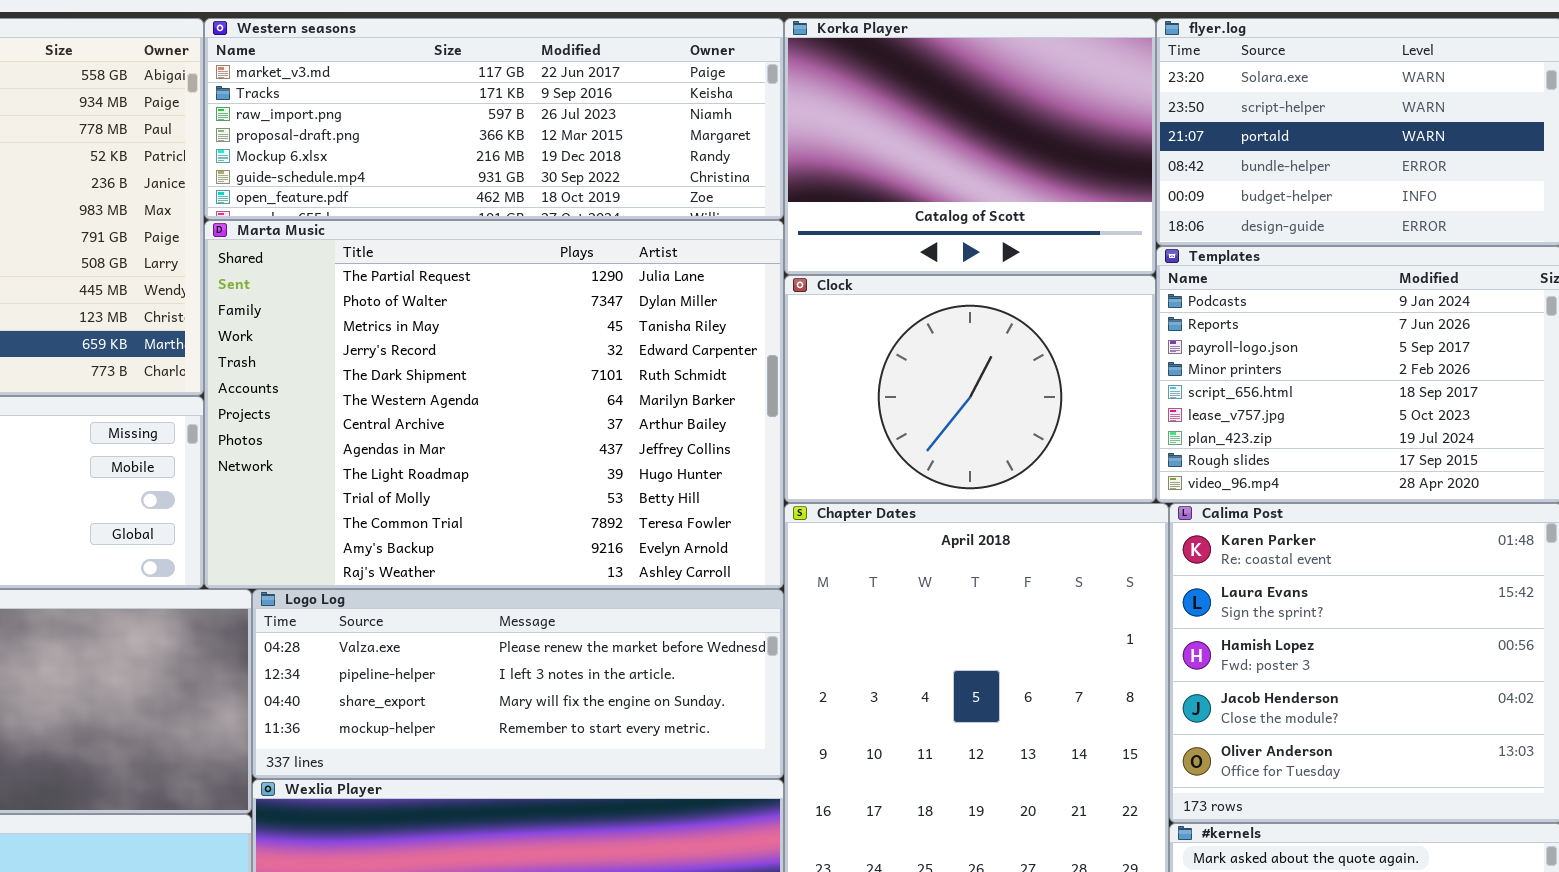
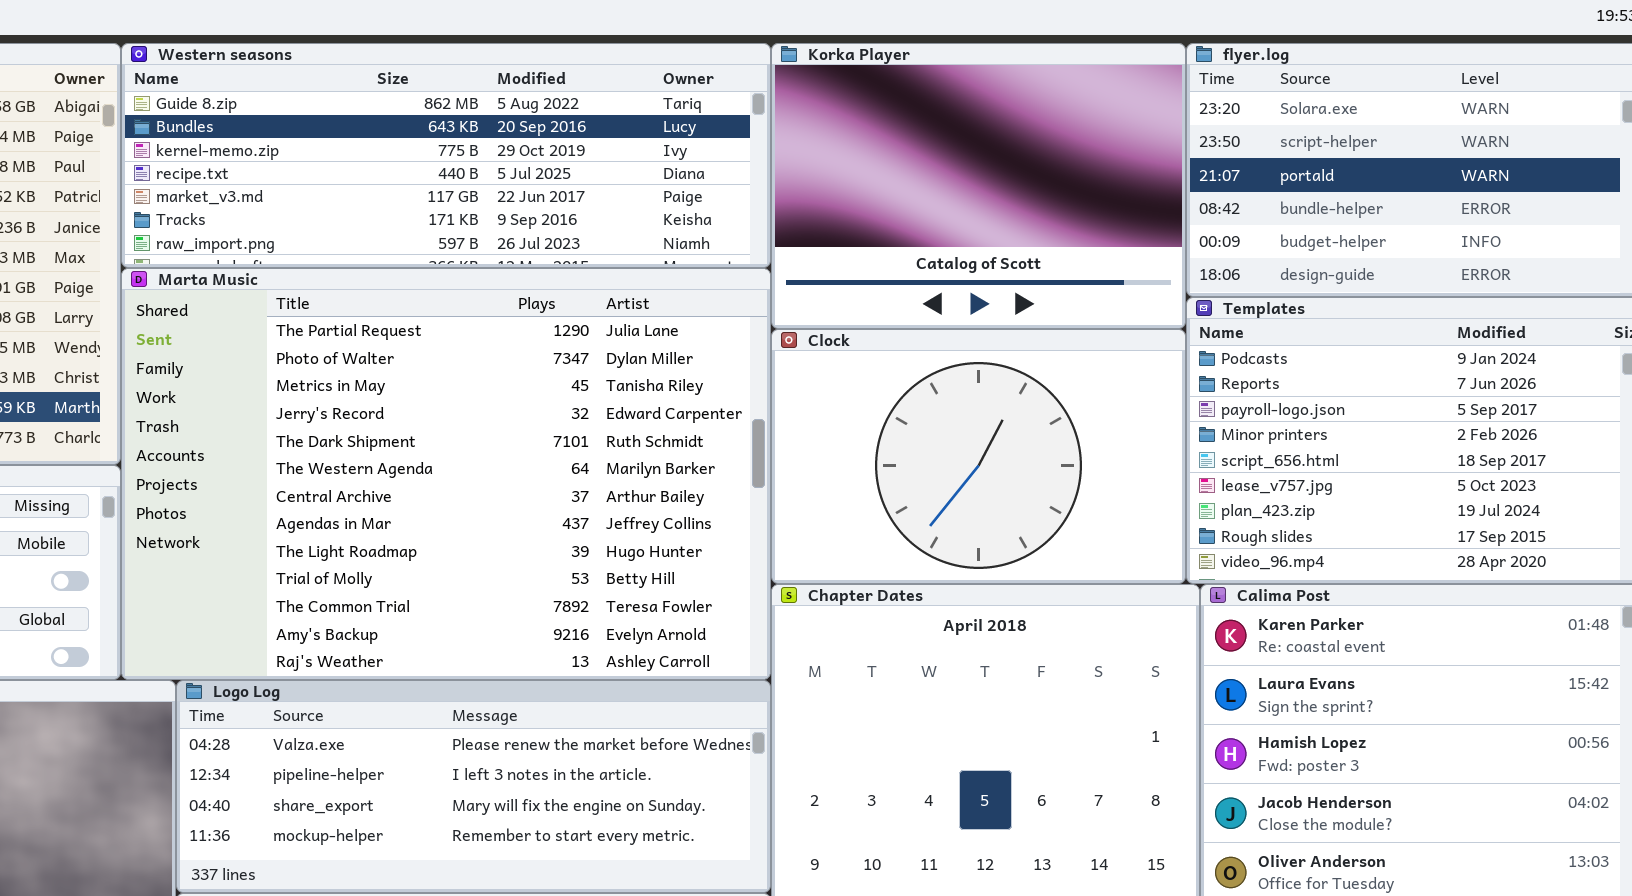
Western seasons: [204,18,784,220] -> [121,43,771,268], scrolled up 4 rows

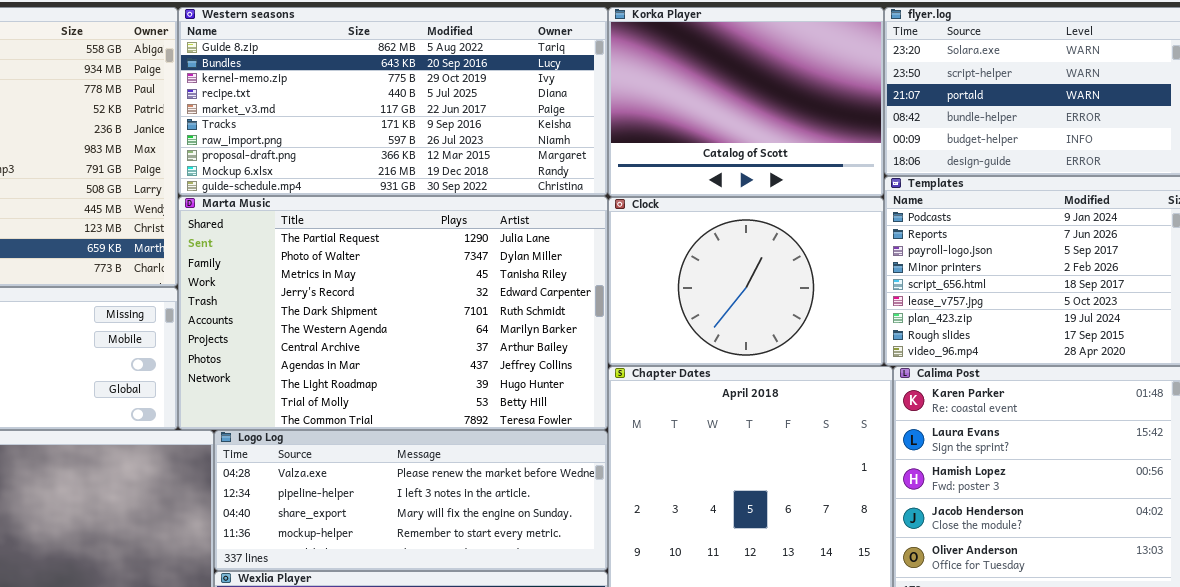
Western seasons: [121,43,771,268] -> [178,7,608,196], resized
Marta Music: [121,268,771,680] -> [178,196,608,430], resized

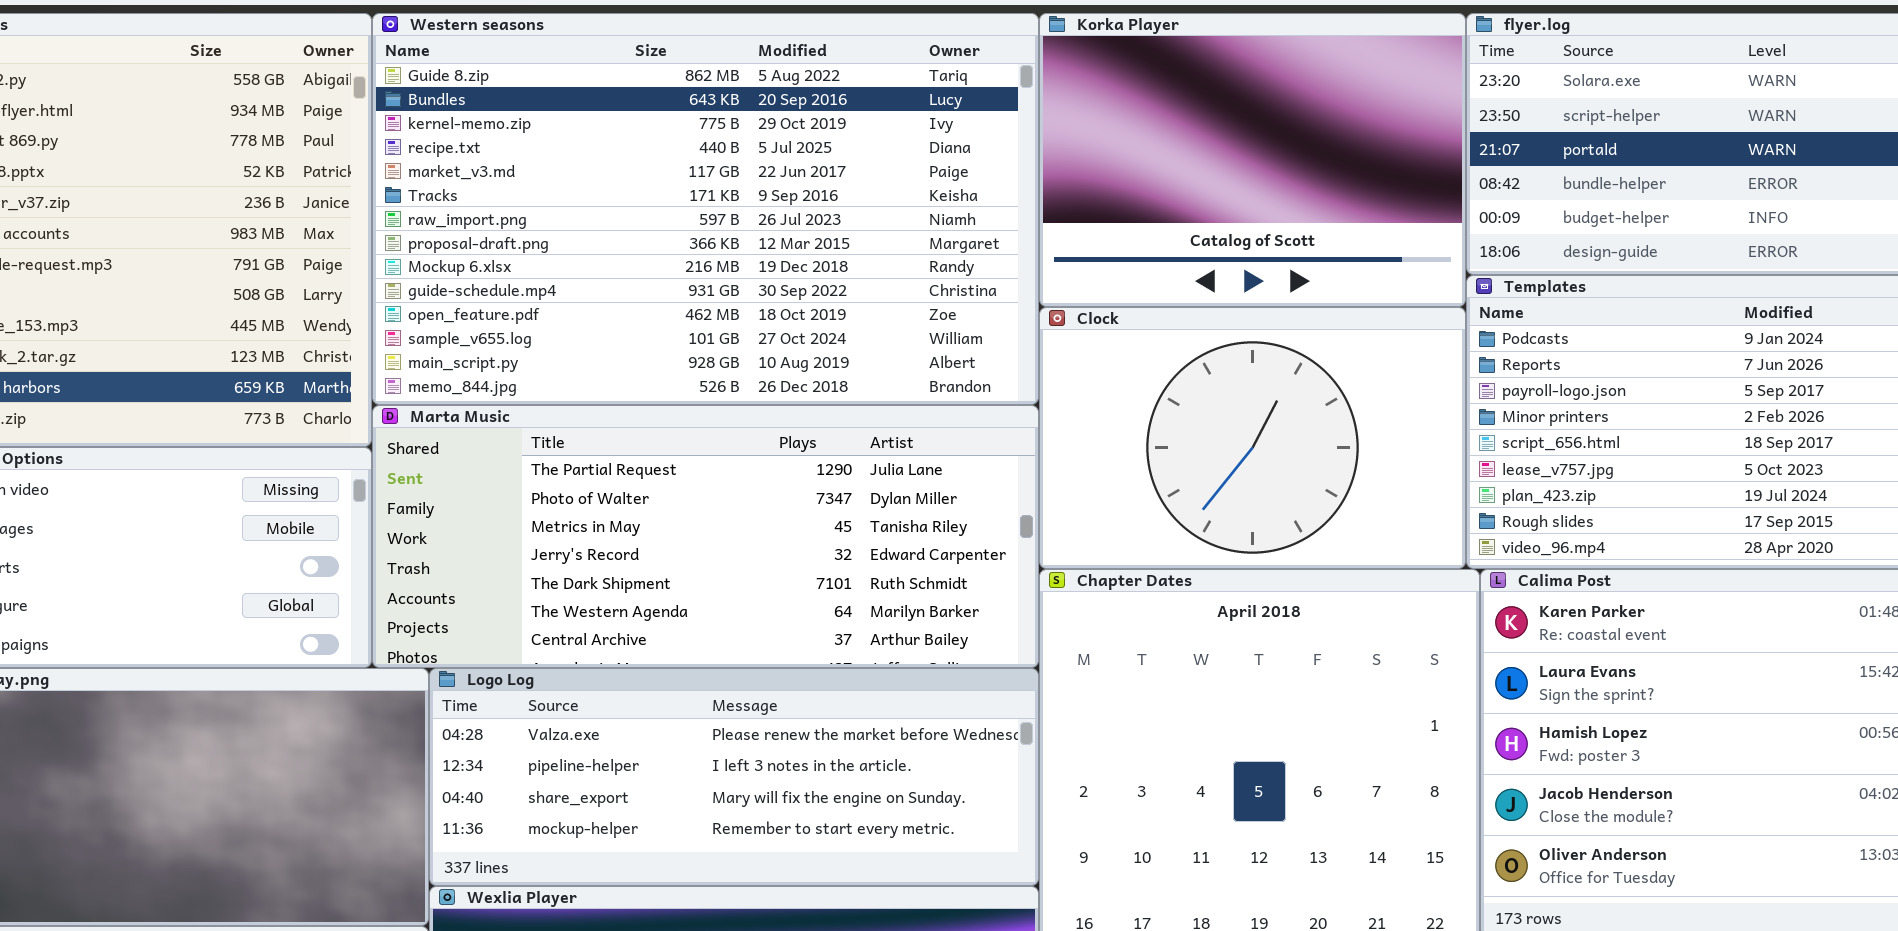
Western seasons: [178,7,608,196] -> [372,13,1039,405], resized
Marta Music: [178,196,608,430] -> [372,405,1039,668], resized

